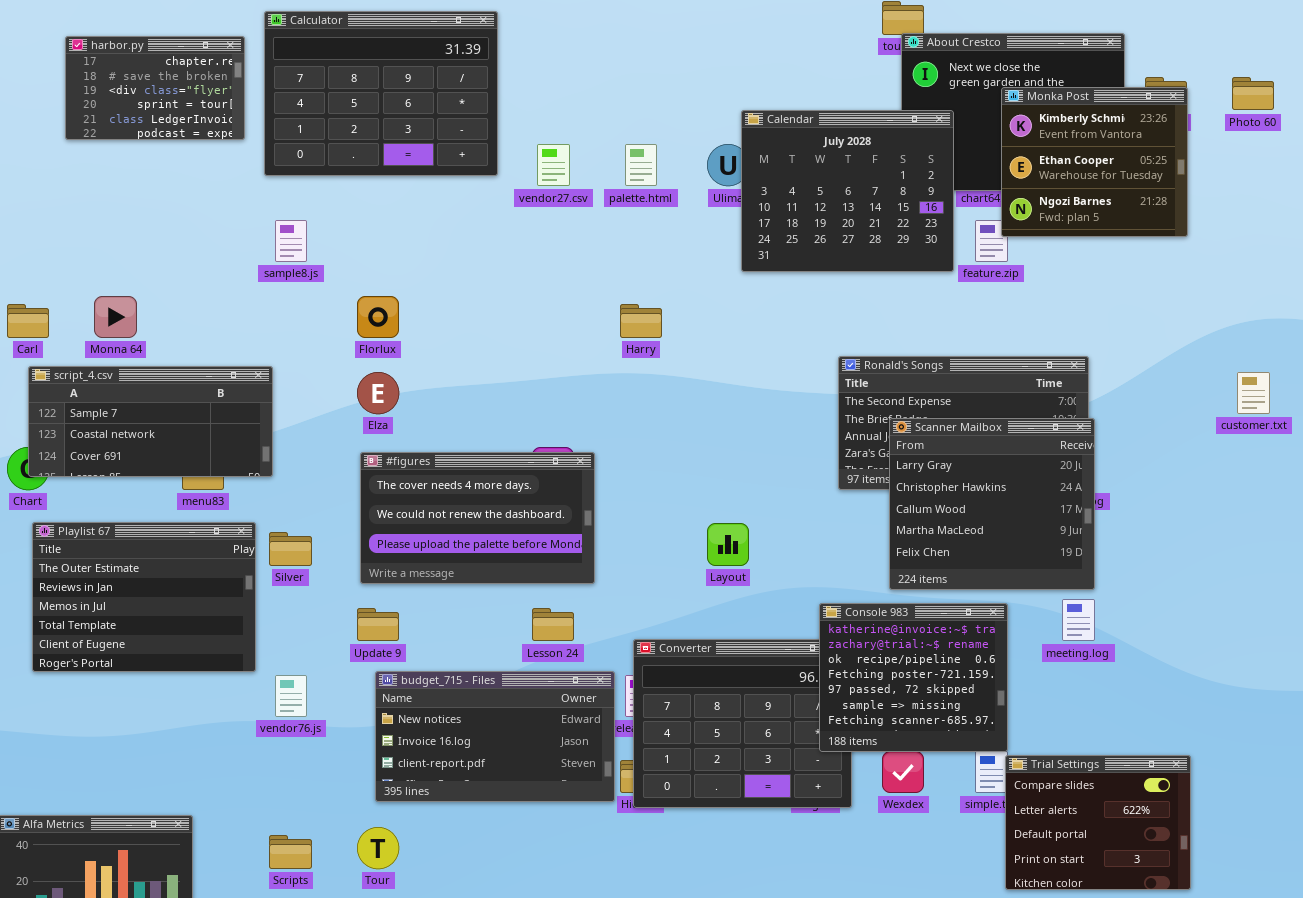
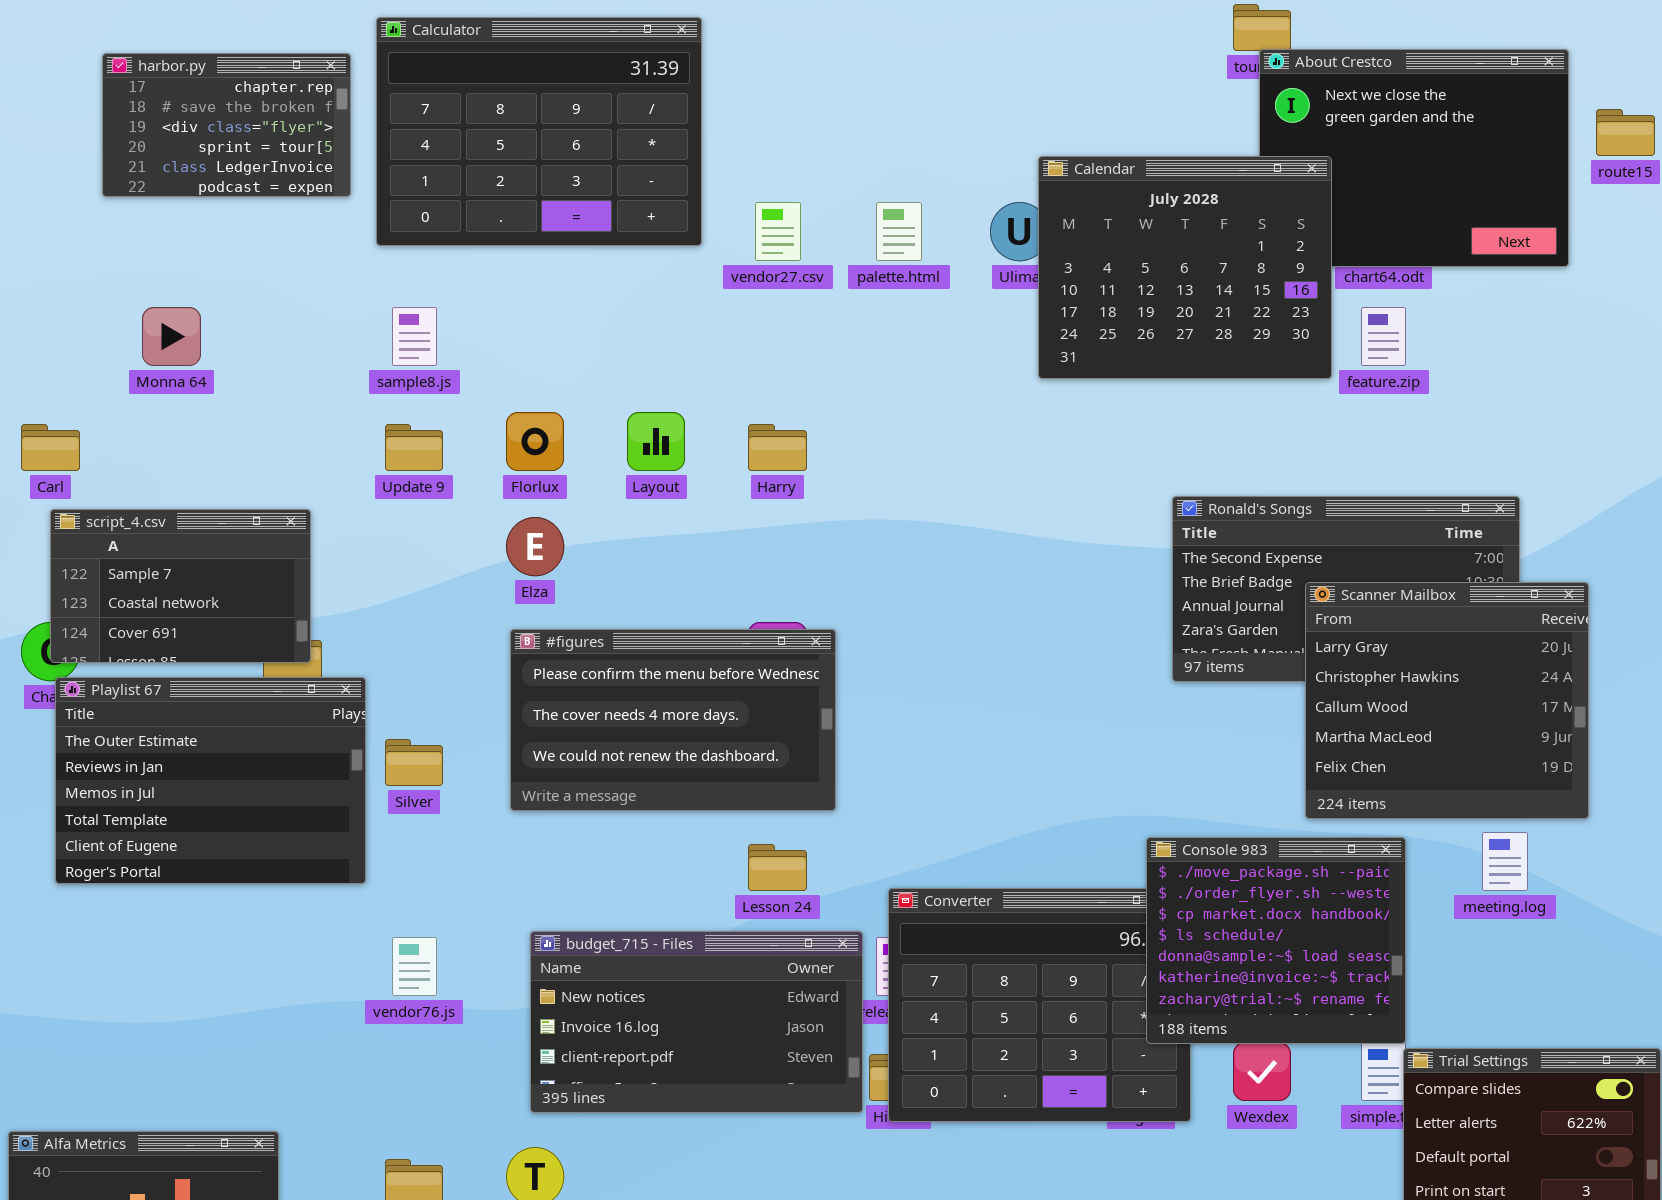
Monka Post: [1001,87,1188,237] -> none, closed
Monna 64: [94,296,137,338] -> [142,307,201,366], moved
Harry: [620,304,662,338] -> [748,424,807,471], moved
script_4.csv: [28,366,273,477] -> [50,509,311,663], resized
Scanner Mailbox: [889,418,1095,590] -> [1305,582,1589,819], moved
#figures: [360,452,595,584] -> [510,629,836,811], scrolled up 1 row
Playlist 67: [32,522,256,672] -> [55,677,366,884], moved
Layout: [707,523,749,566] -> [627,412,685,471], moved
Console 983: [819,603,1008,752] -> [1146,837,1406,1044], scrolled up 5 rows
Update 9: [357,608,399,641] -> [385,424,443,471], moved

